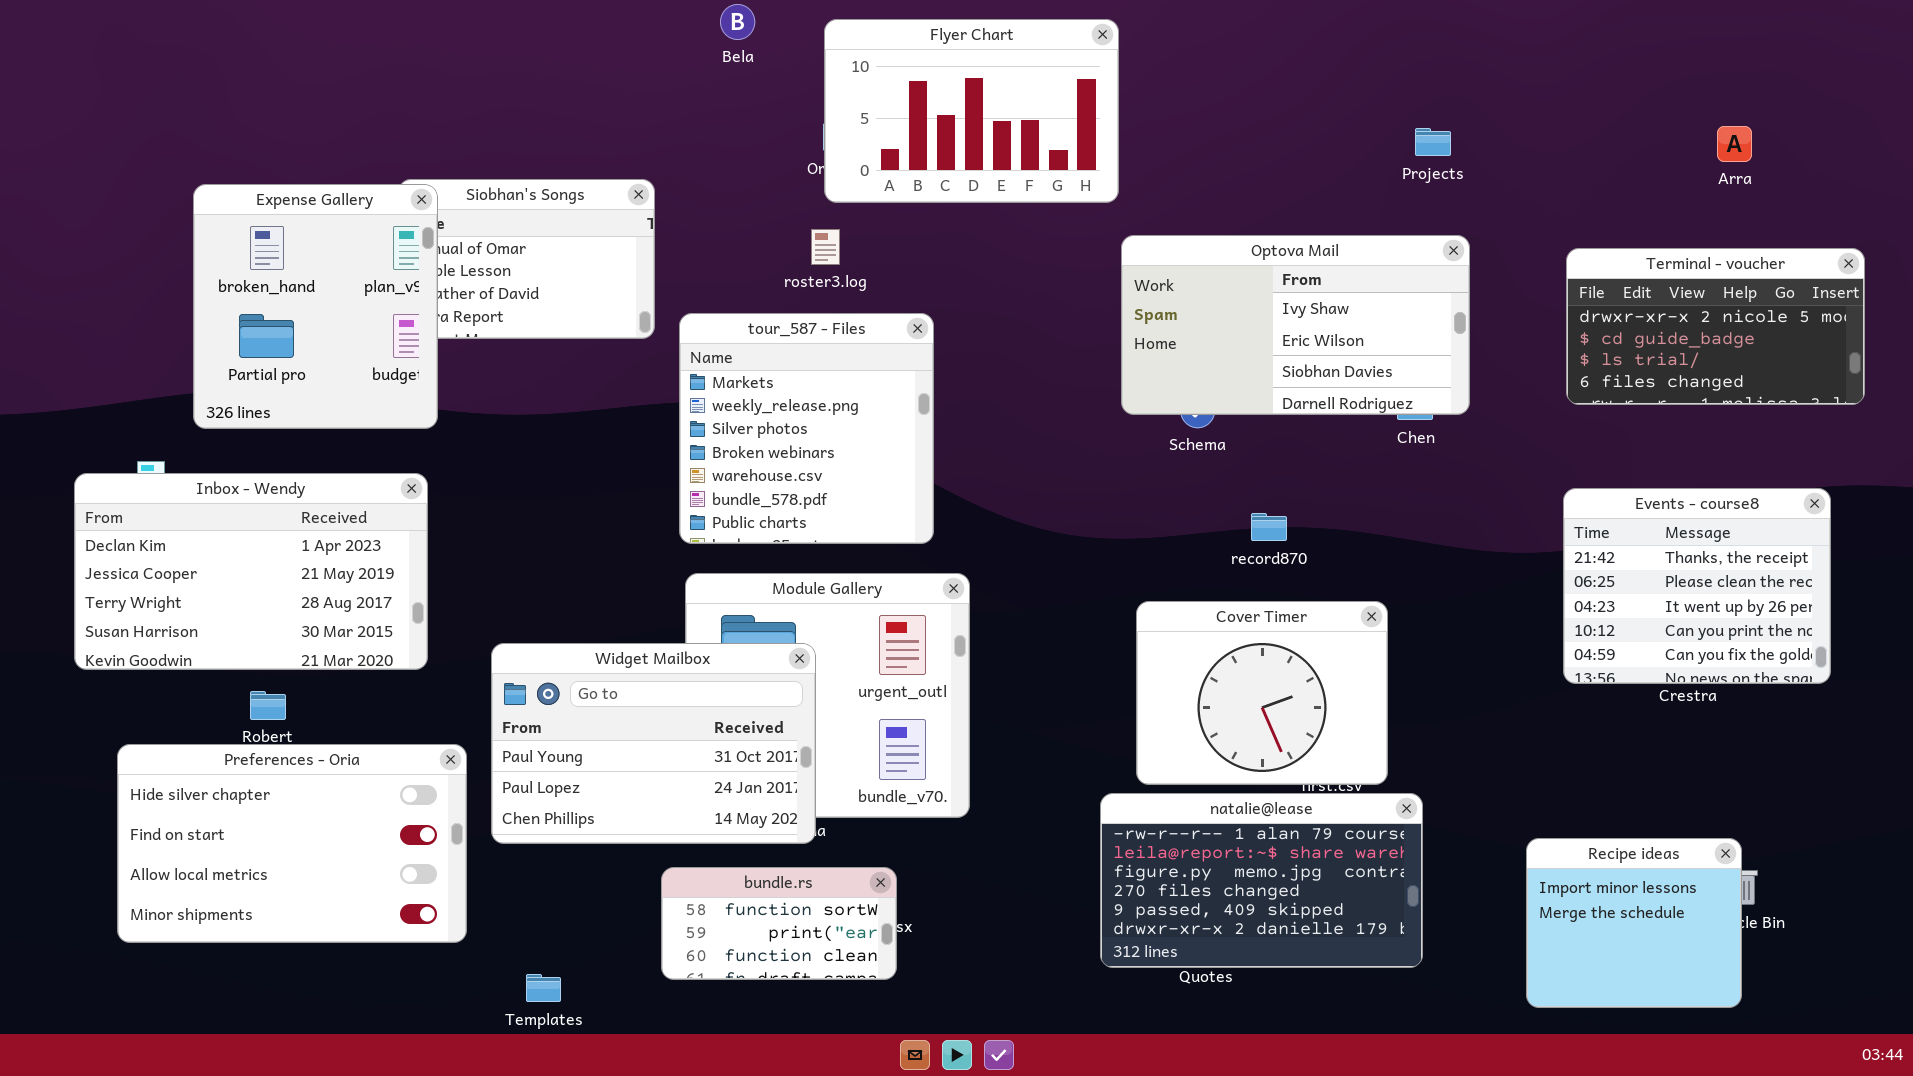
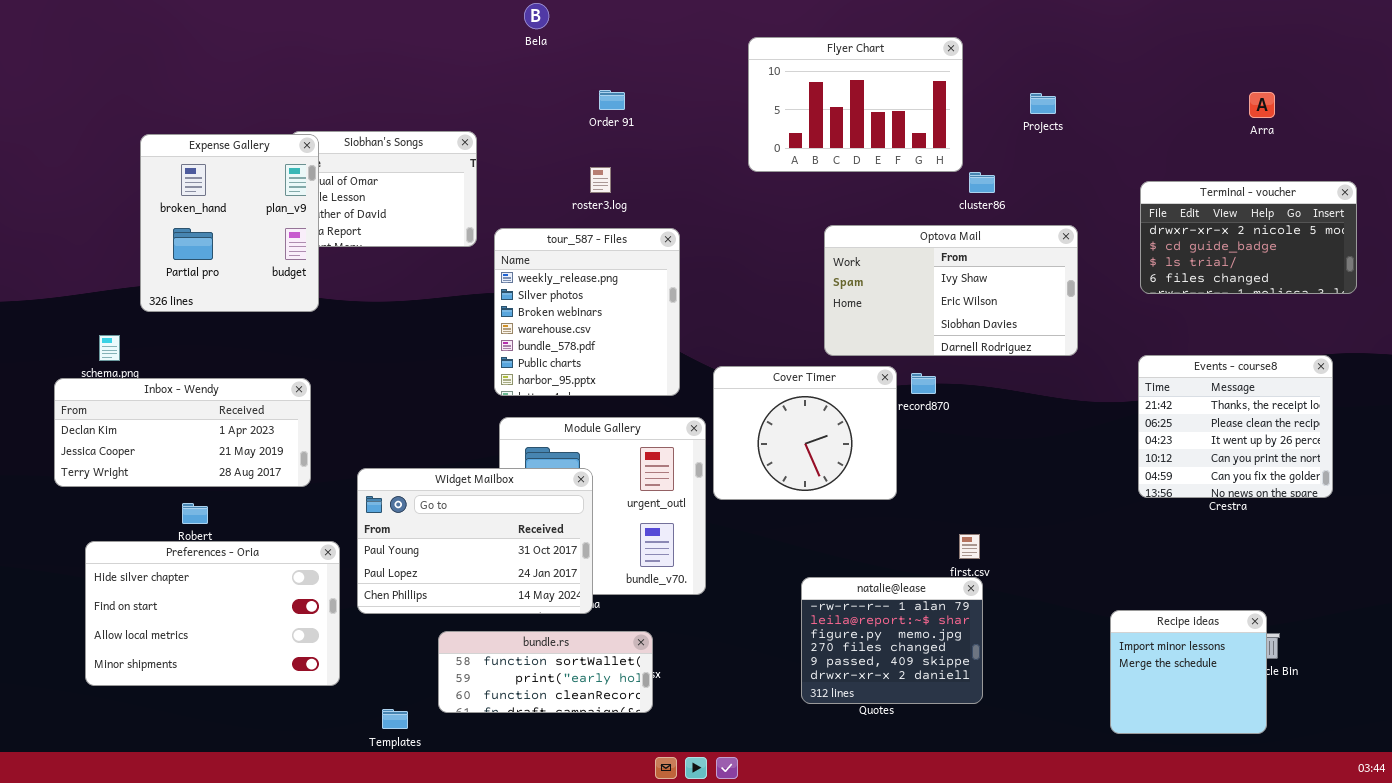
Flyer Chart: [824,19,1119,203] -> [748,37,963,172], moved
Optova Mail: [1121,235,1470,415] -> [824,225,1078,356], moved
tour_587 - Files: [679,313,934,544] -> [494,228,680,396], scrolled down 1 row
Inbox - Wendy: [74,473,428,670] -> [54,378,311,487], resized
Cover Timer: [1136,601,1388,785] -> [713,366,897,500], moved
natalie@lease: [1100,793,1423,968] -> [801,577,983,704], resized
bundle.rs: [661,867,897,980] -> [438,631,653,713], resized

